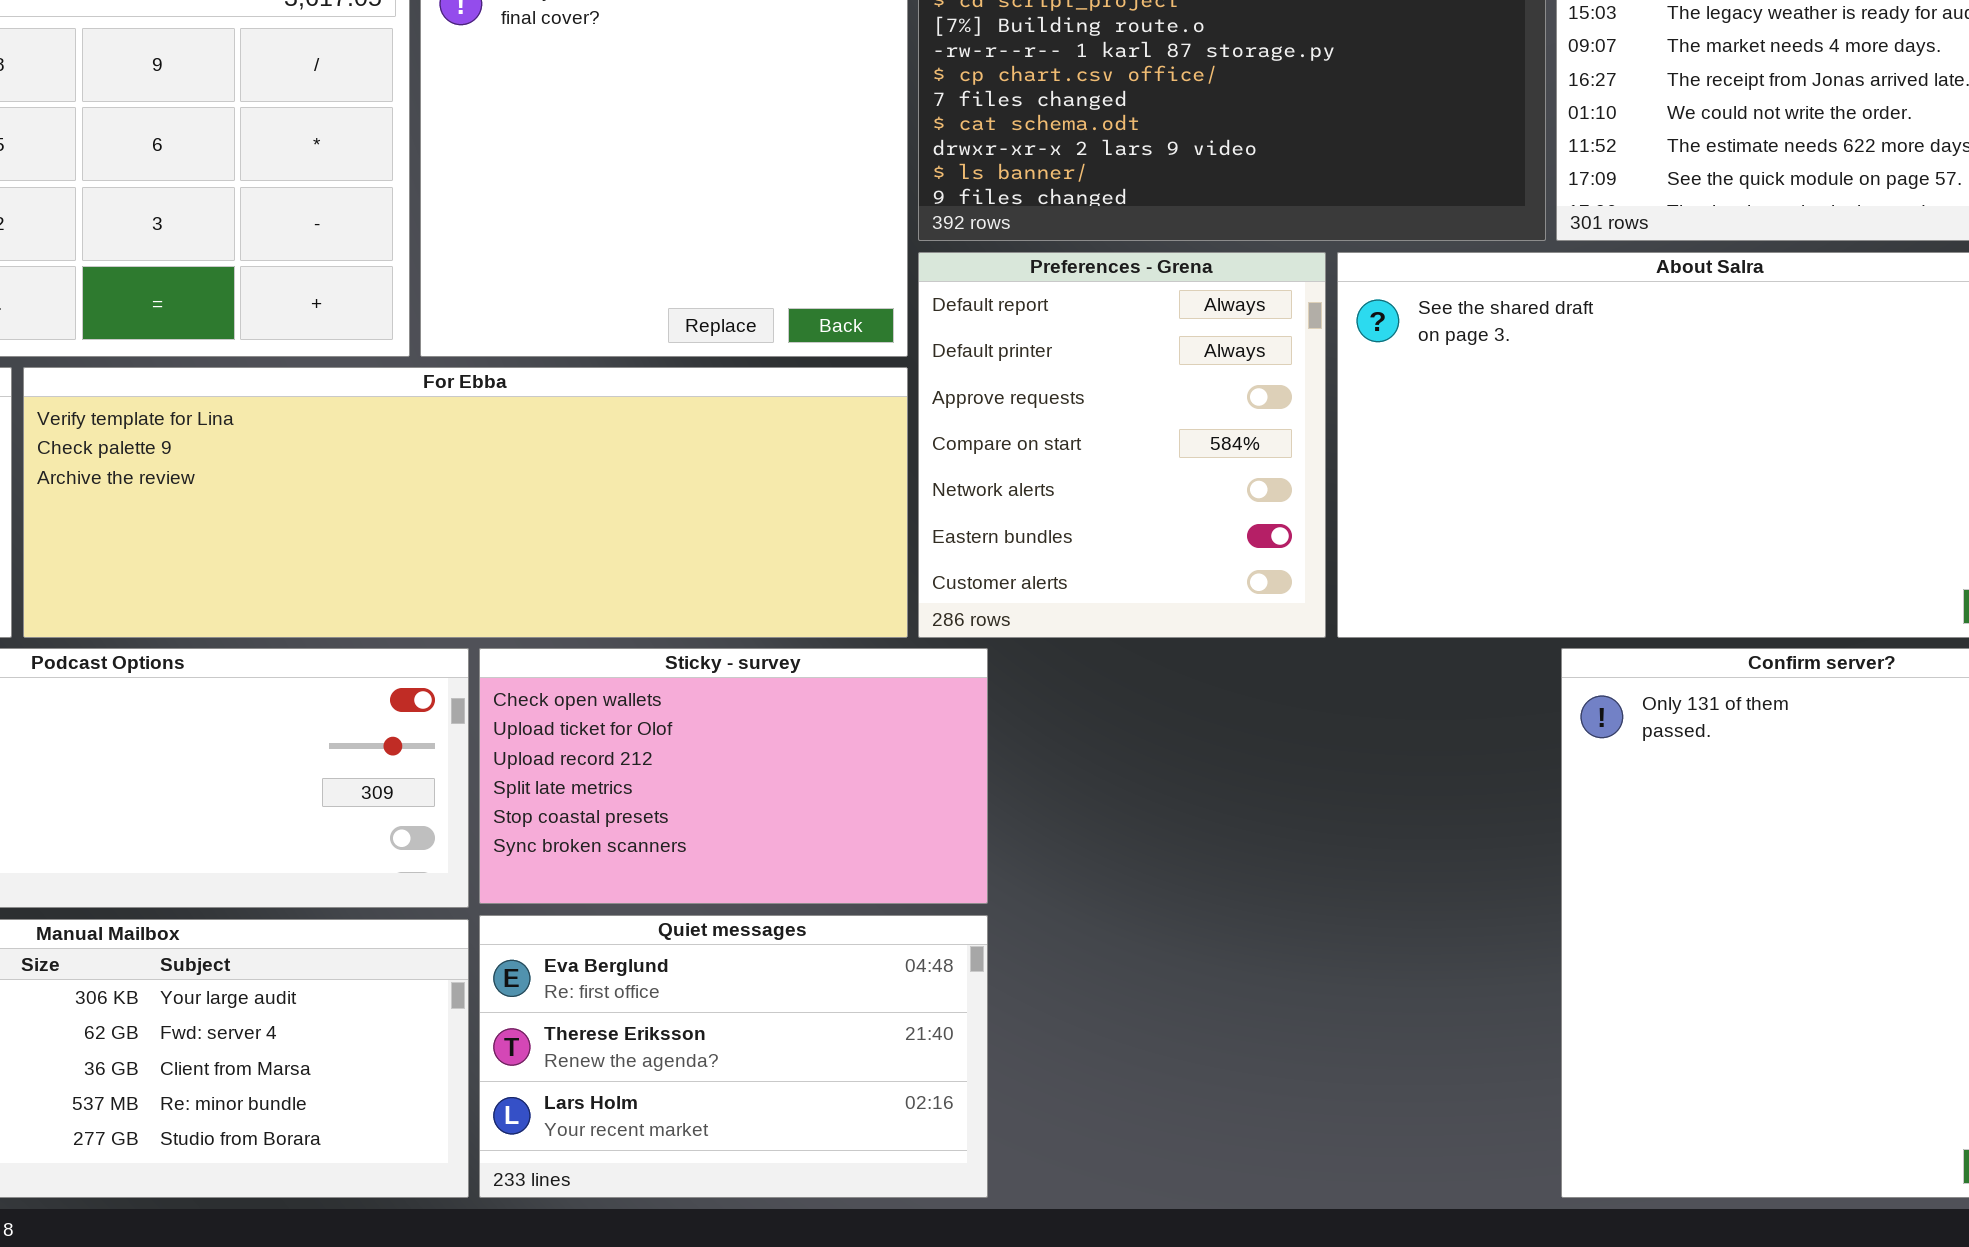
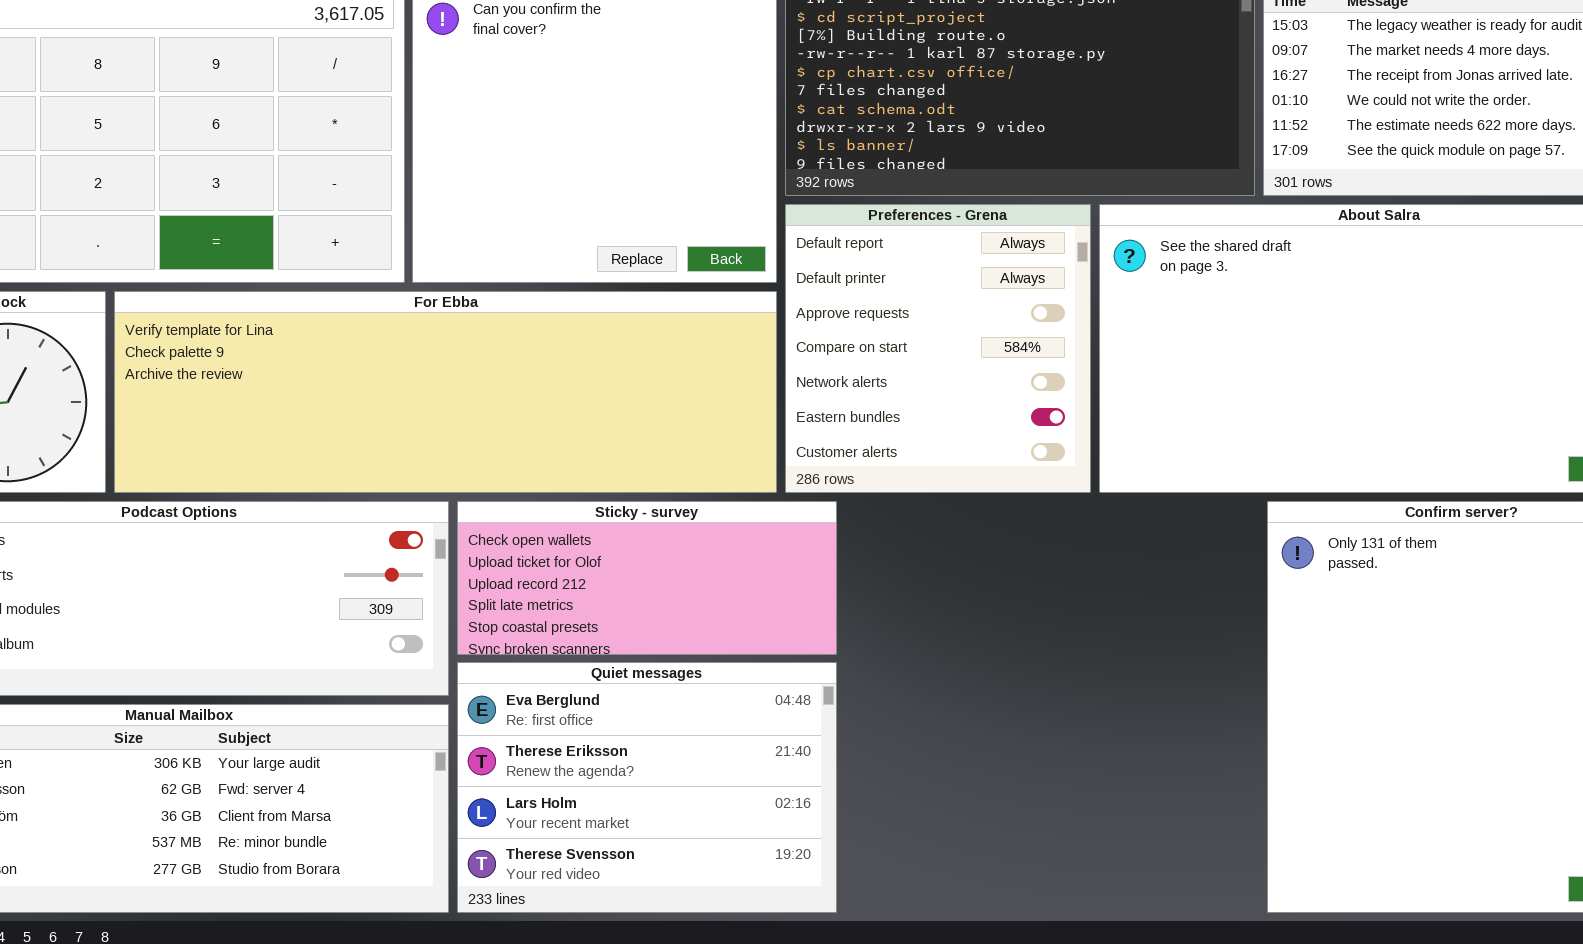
Sticky - survey: [479,648,988,904] -> [457,501,837,655], resized
Quiet messages: [479,915,988,1198] -> [457,662,837,913], resized

